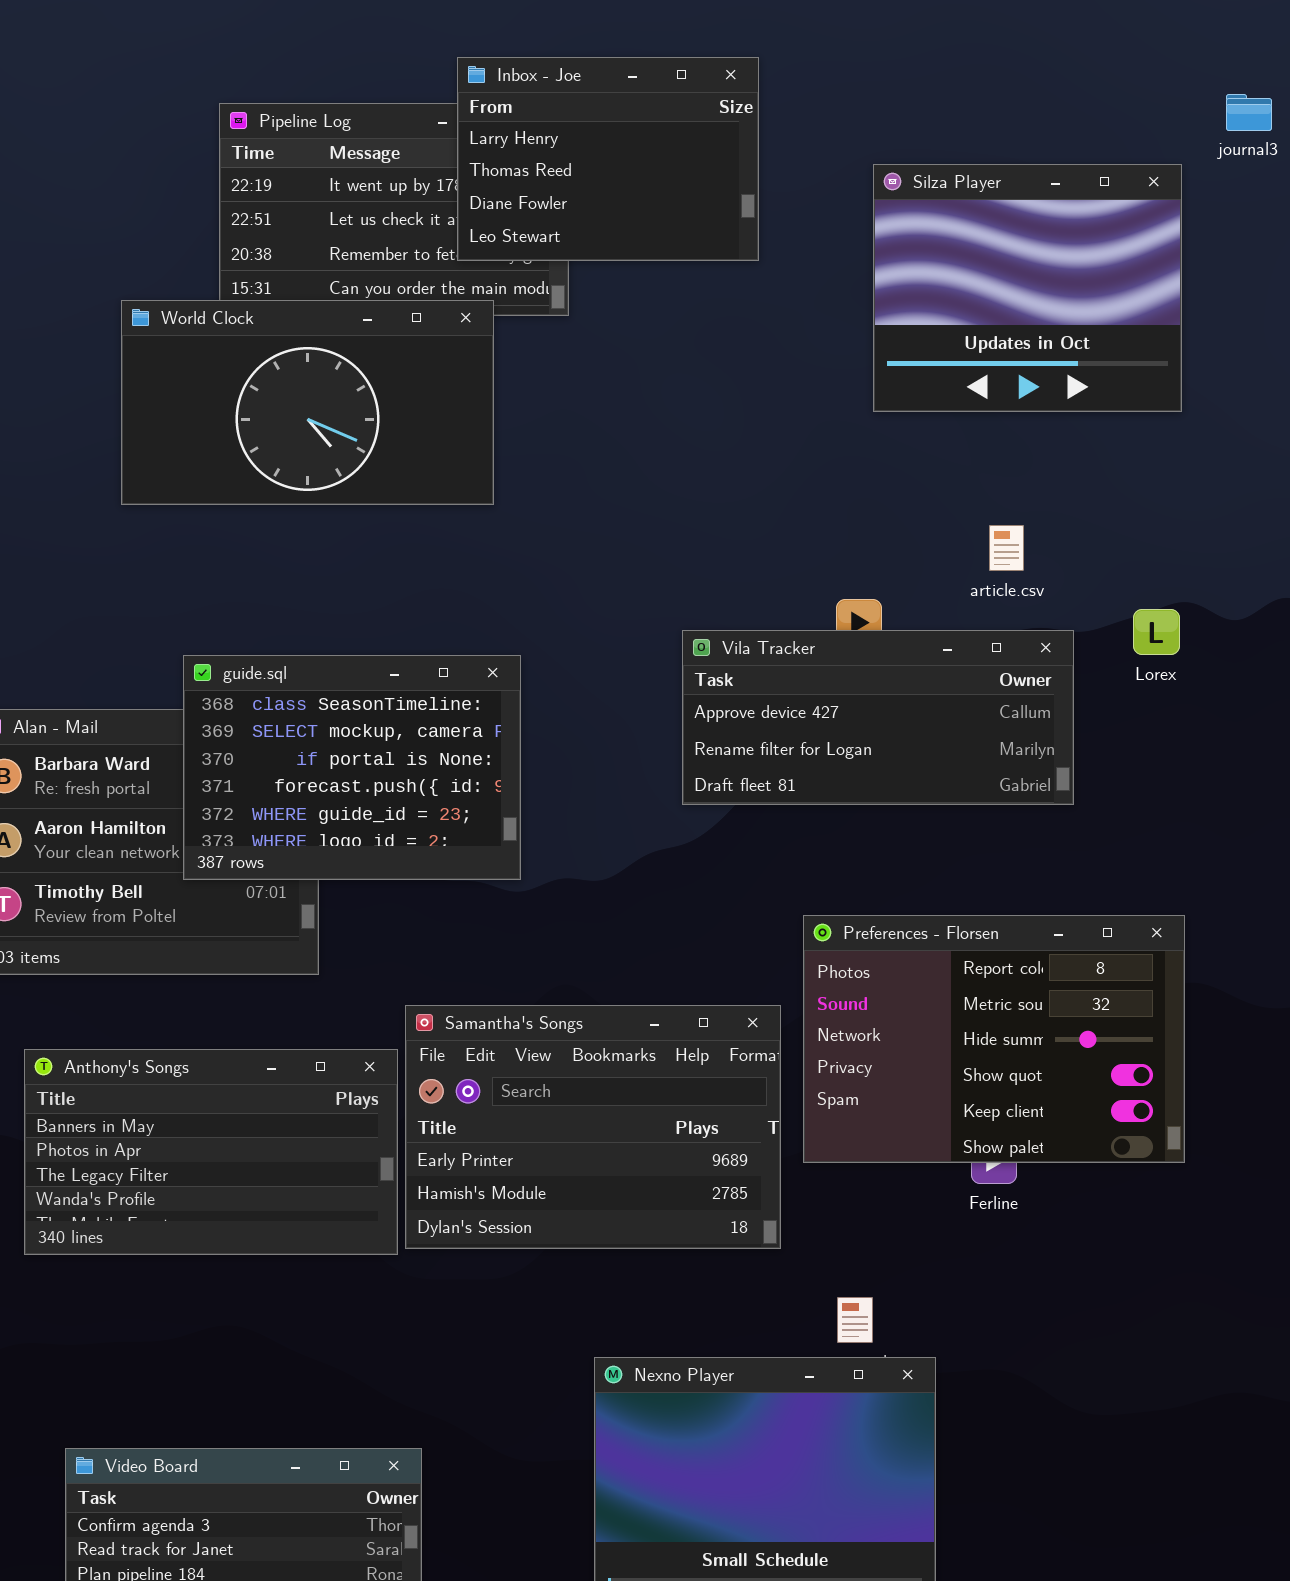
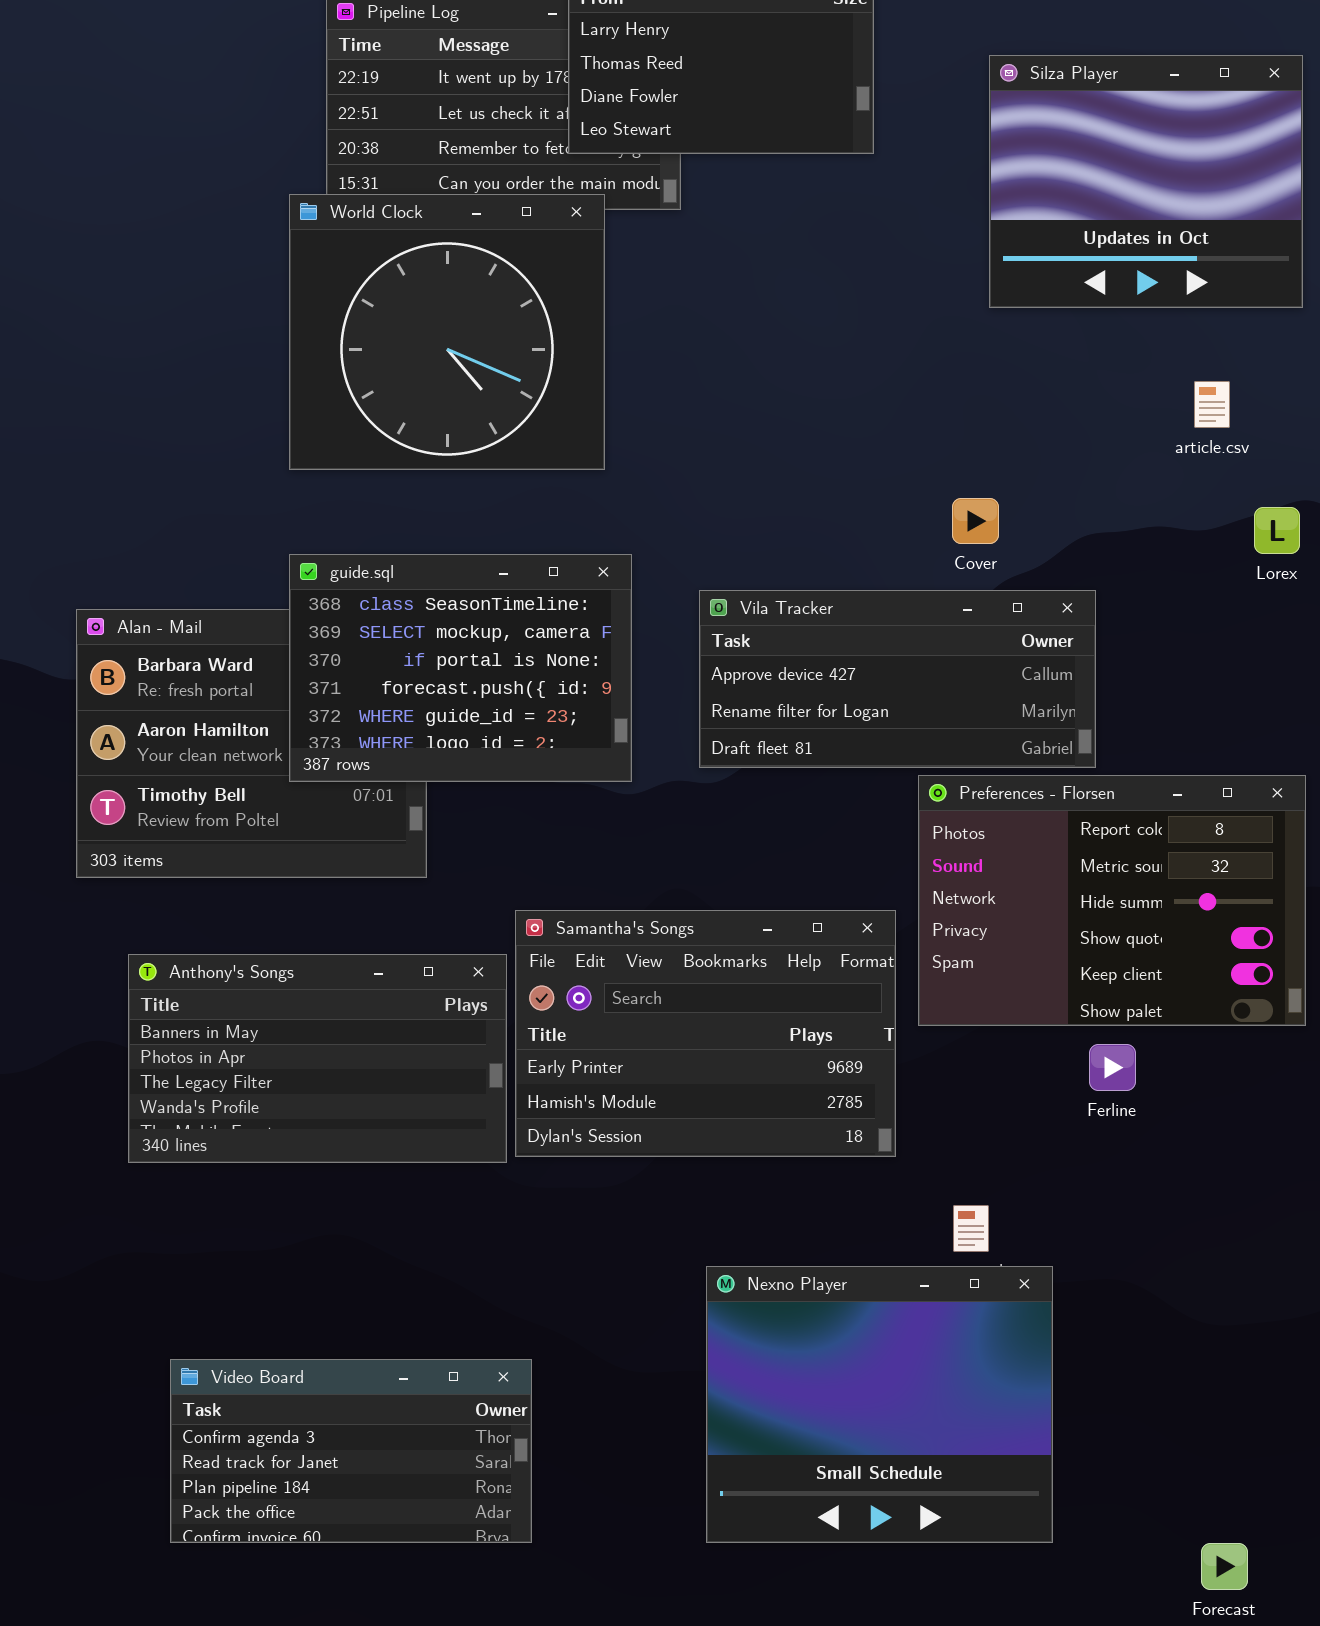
World Clock: [121,300,494,505] -> [289,194,605,470], resized
article.csv: [989,525,1024,571] -> [1194,381,1230,428], moved
Vila Tracker: [682,630,1074,805] -> [699,590,1096,768], moved
Preferences - Florsen: [803,915,1185,1163] -> [918,775,1306,1026], moved

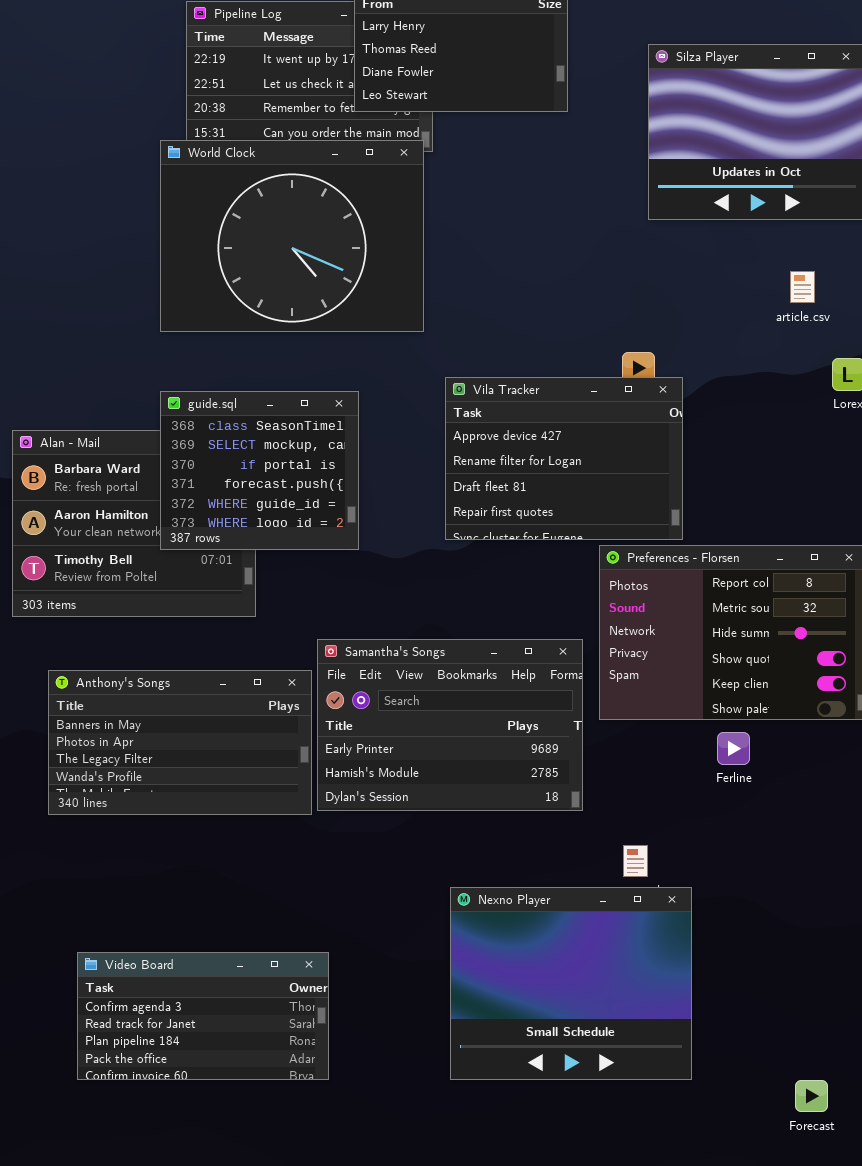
World Clock: [289,194,605,470] -> [160,140,424,332], resized
guide.sql: [289,554,632,782] -> [160,391,359,550], resized
Vila Tracker: [699,590,1096,768] -> [445,377,683,540], resized

